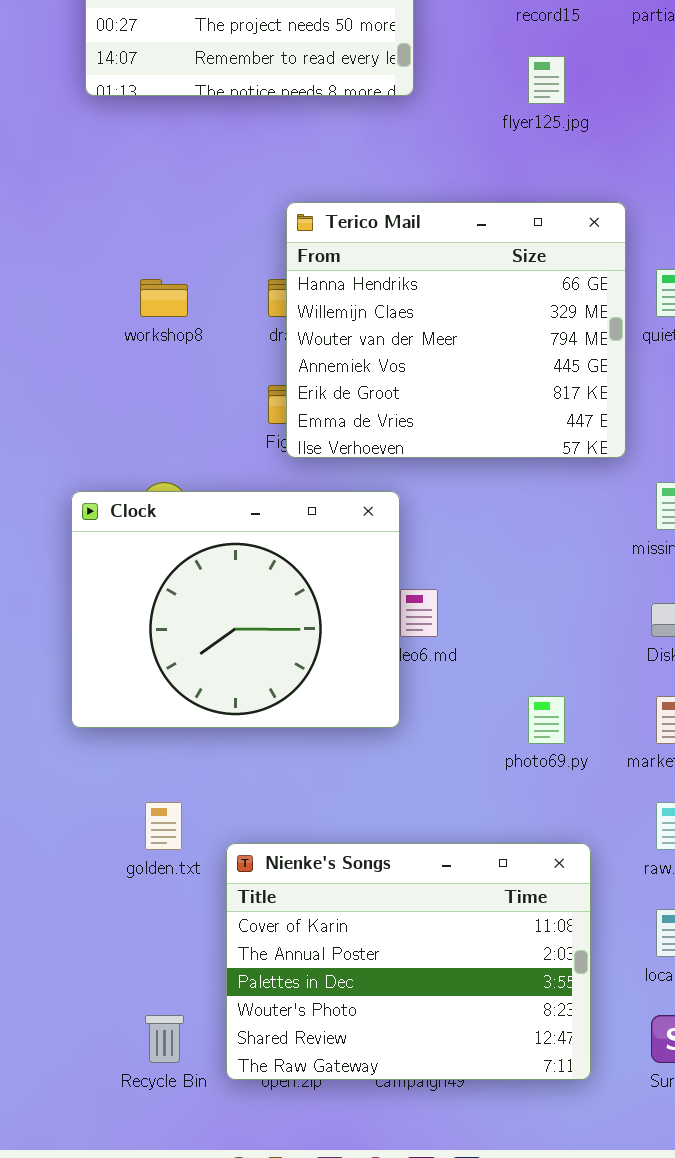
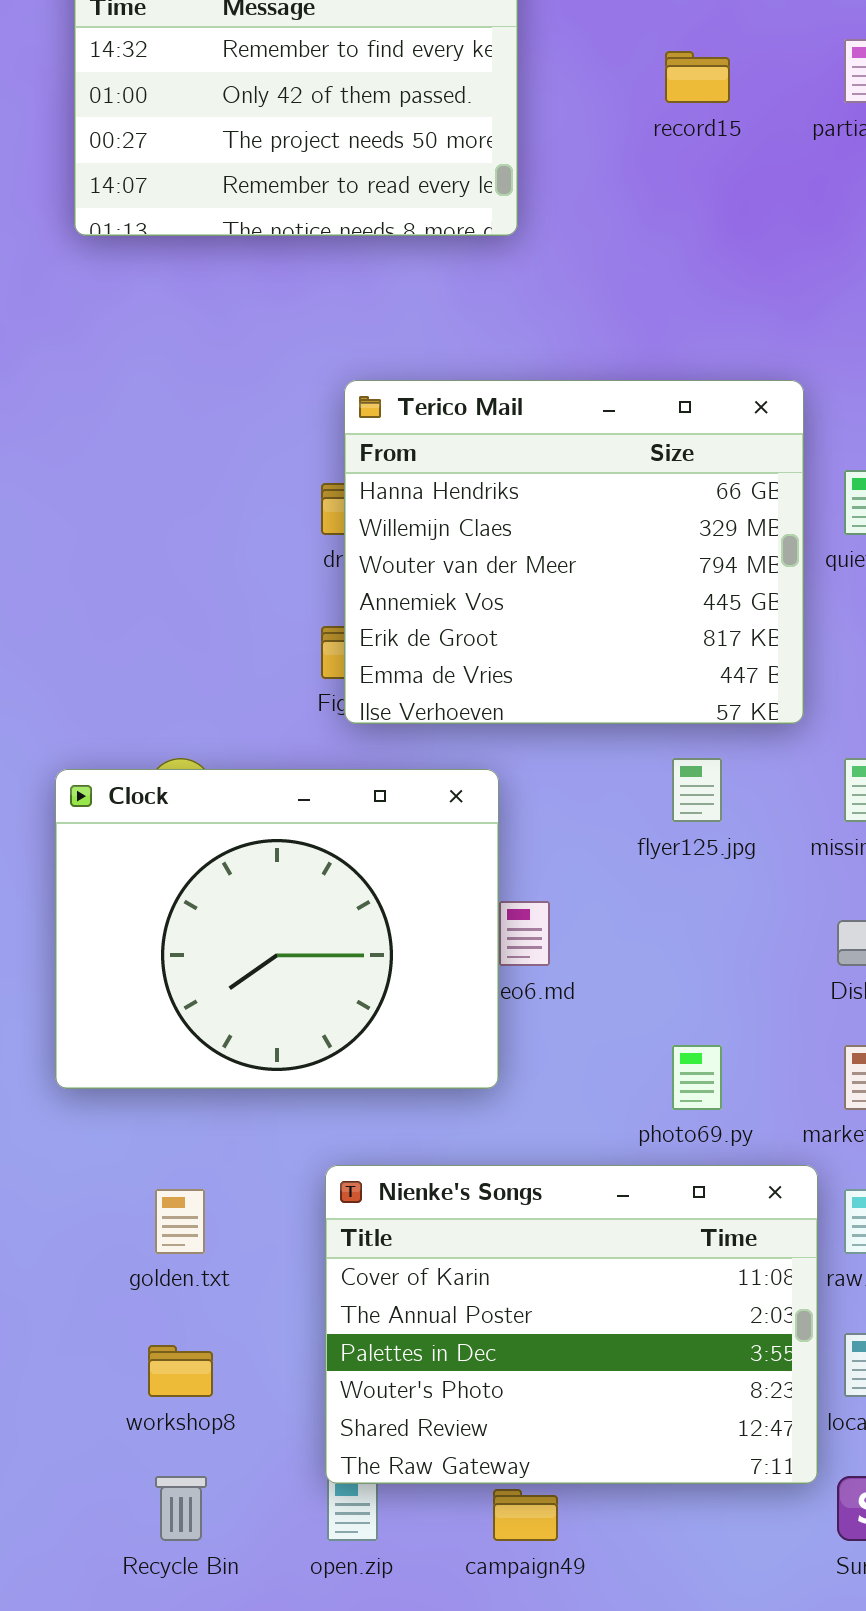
flyer125.jpg: [528,56,565,104] -> [672,758,722,822], moved
workshop8: [140,279,188,317] -> [148,1345,213,1397], moved
Nienke's Songs: [226,843,591,1080] -> [325,1165,818,1484], moved

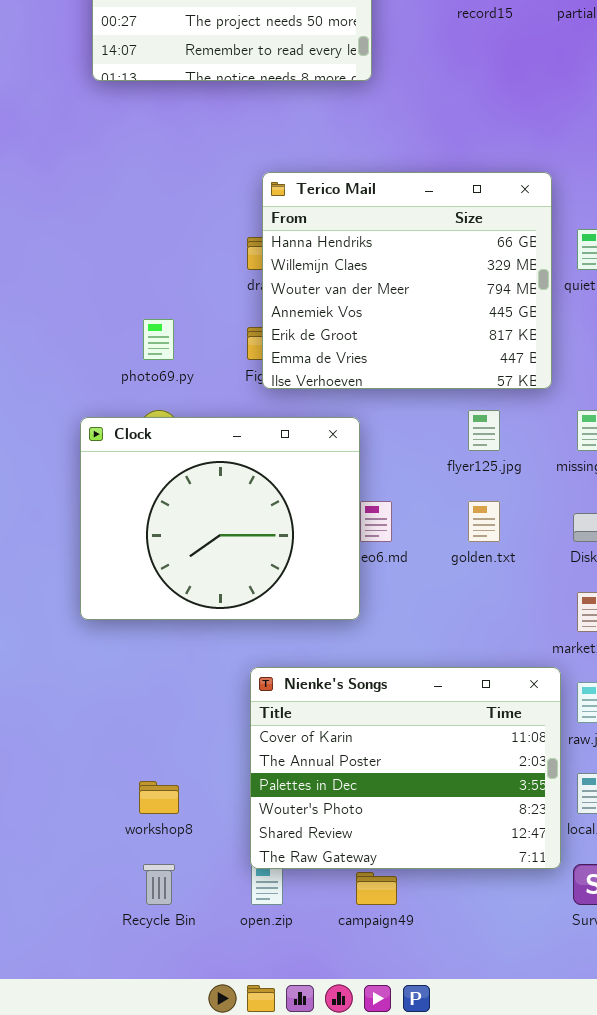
photo69.py: [672,1045,722,1110] -> [143,319,174,360], moved
golden.txt: [155,1189,205,1254] -> [468,501,500,542], moved

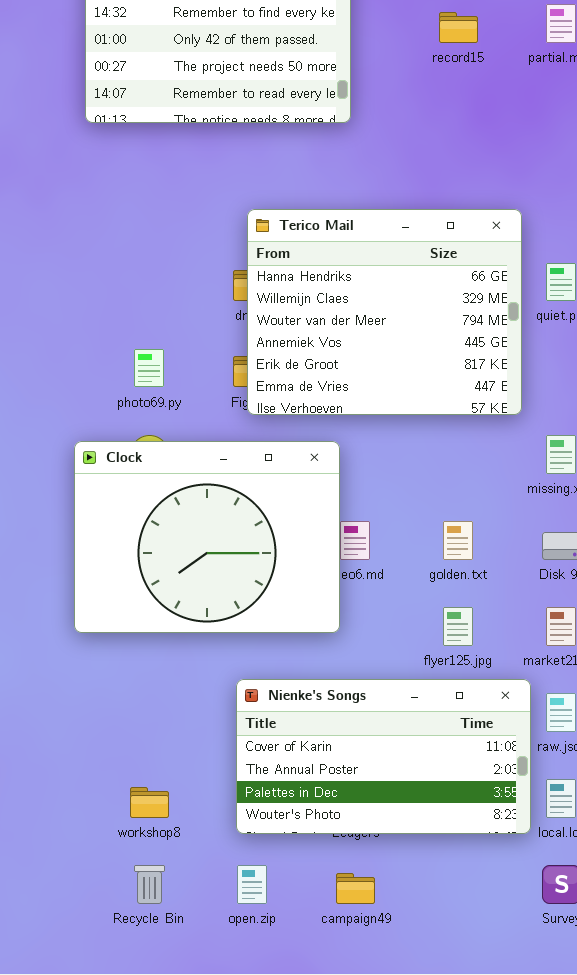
flyer125.jpg: [468,410,500,451] -> [443,607,473,646], moved
Nienke's Songs: [250,667,561,869] -> [236,679,531,834], resized

